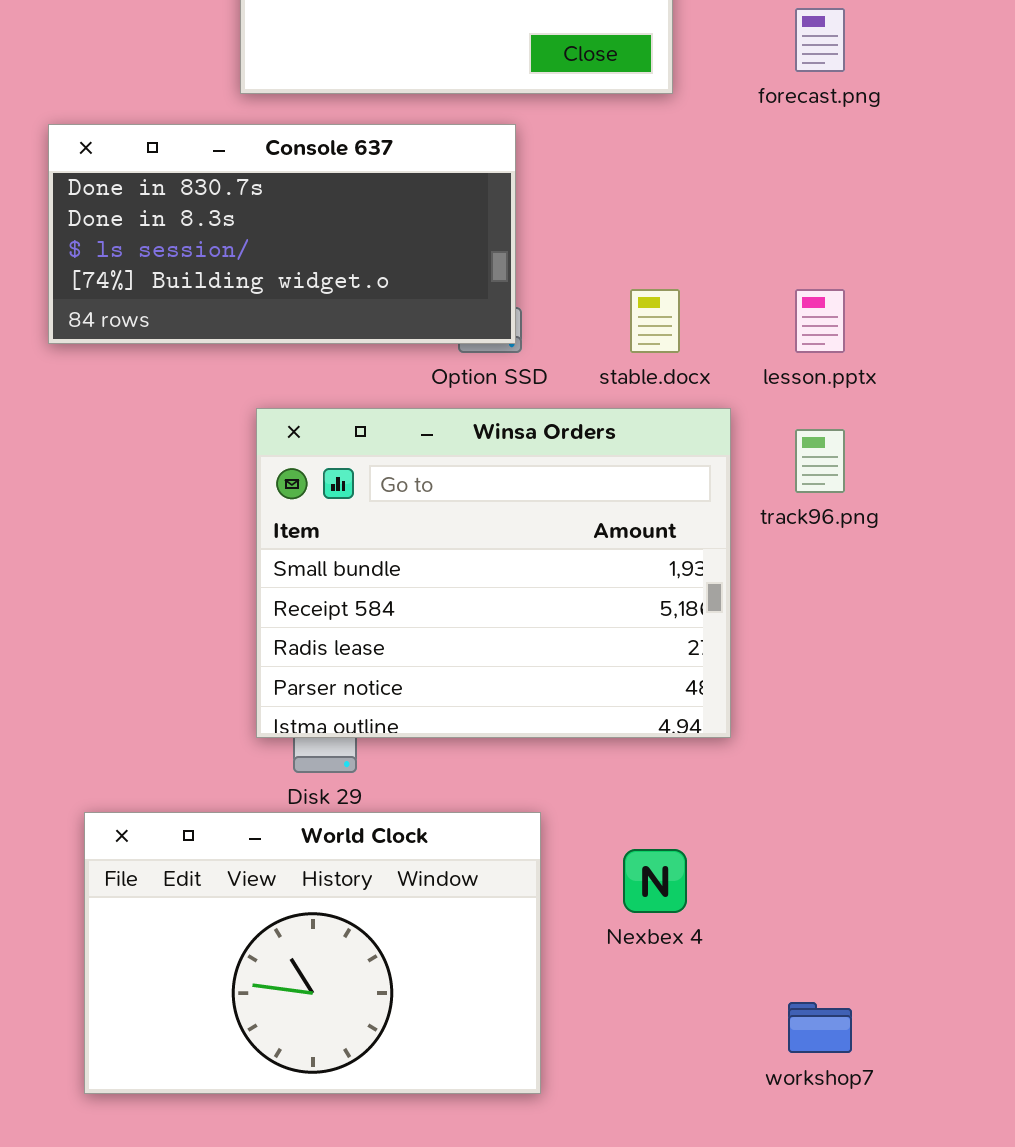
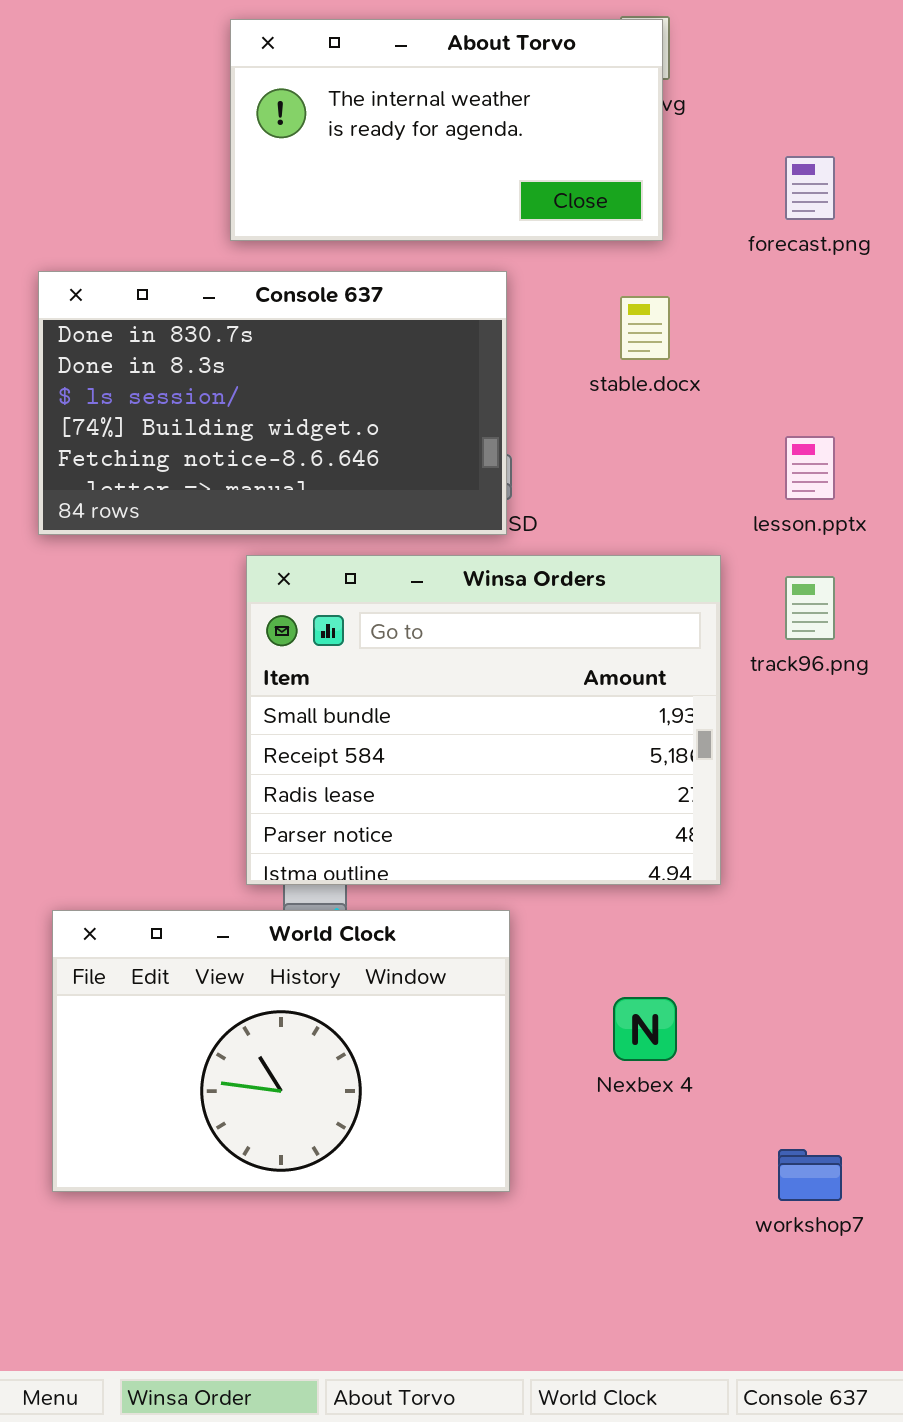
Console 637: [48,124,516,344] -> [38,271,507,535], resized
stable.docx: [630,289,680,353] -> [620,296,670,360], moved
World Clock: [84,812,541,1094] -> [52,910,510,1192], moved

